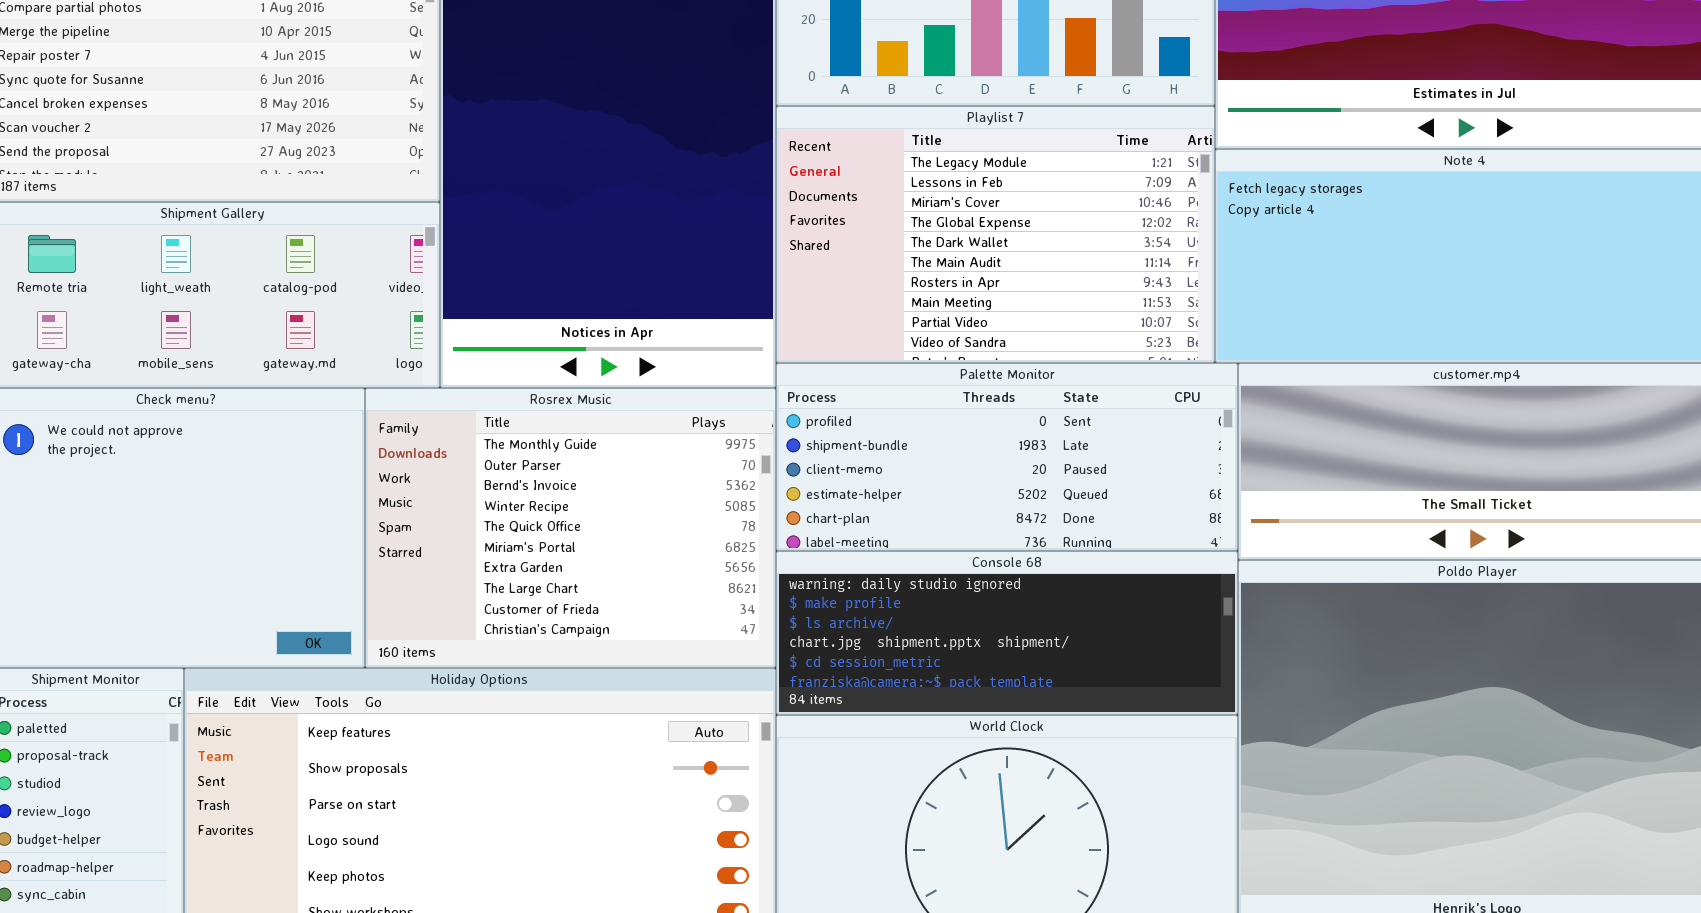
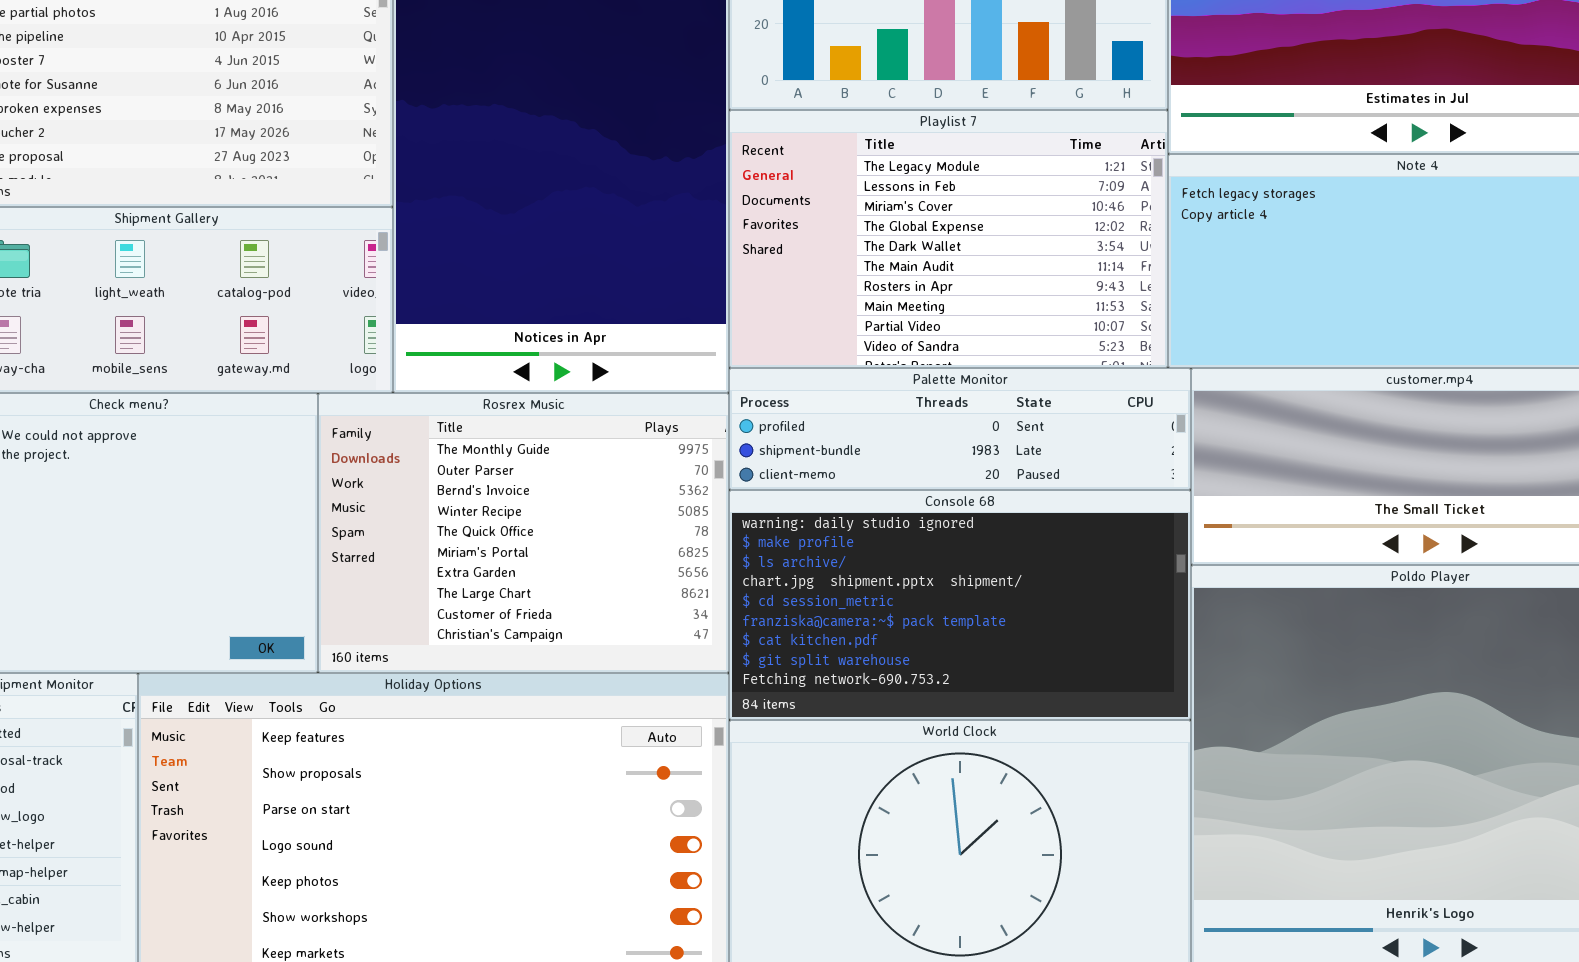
Palette Monitor: [776,363,1238,551] -> [729,368,1191,490], resized
Console 68: [776,551,1238,715] -> [729,490,1191,720], resized

